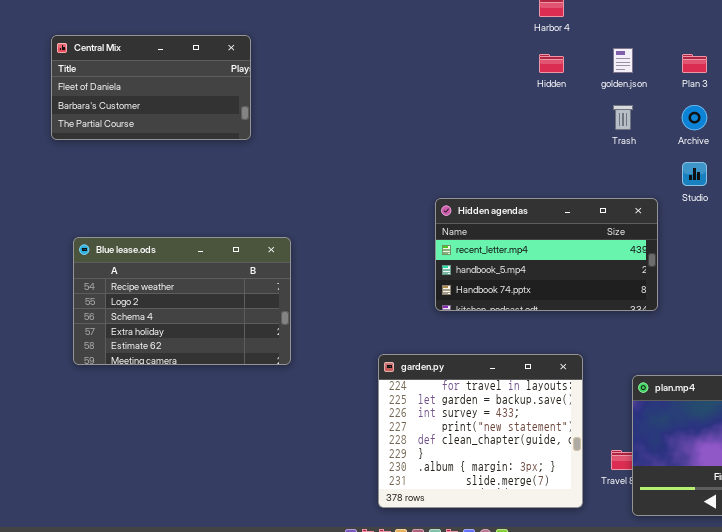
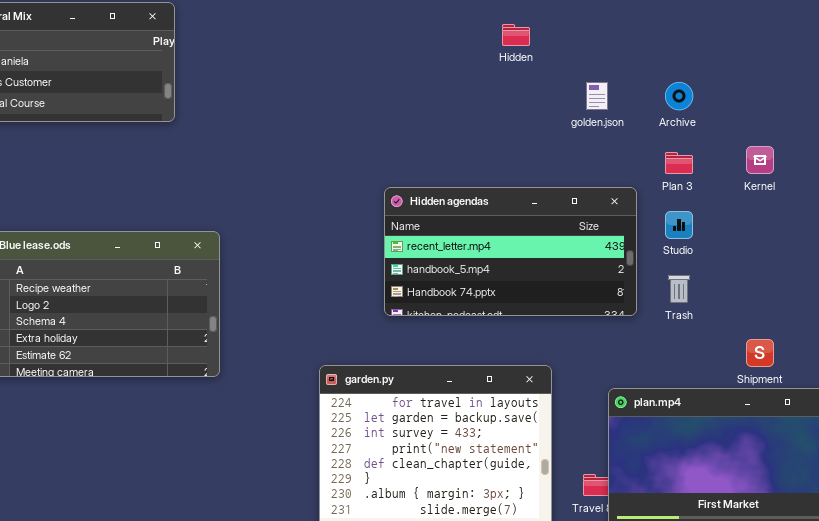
golden.json: [613,48,633,73] -> [586,82,608,110], moved
Plan 3: [682,54,707,73] -> [665,152,693,174], moved
Trash: [613,105,633,130] -> [668,275,690,303], moved
Studio: [682,162,707,186] -> [665,211,693,239], moved

